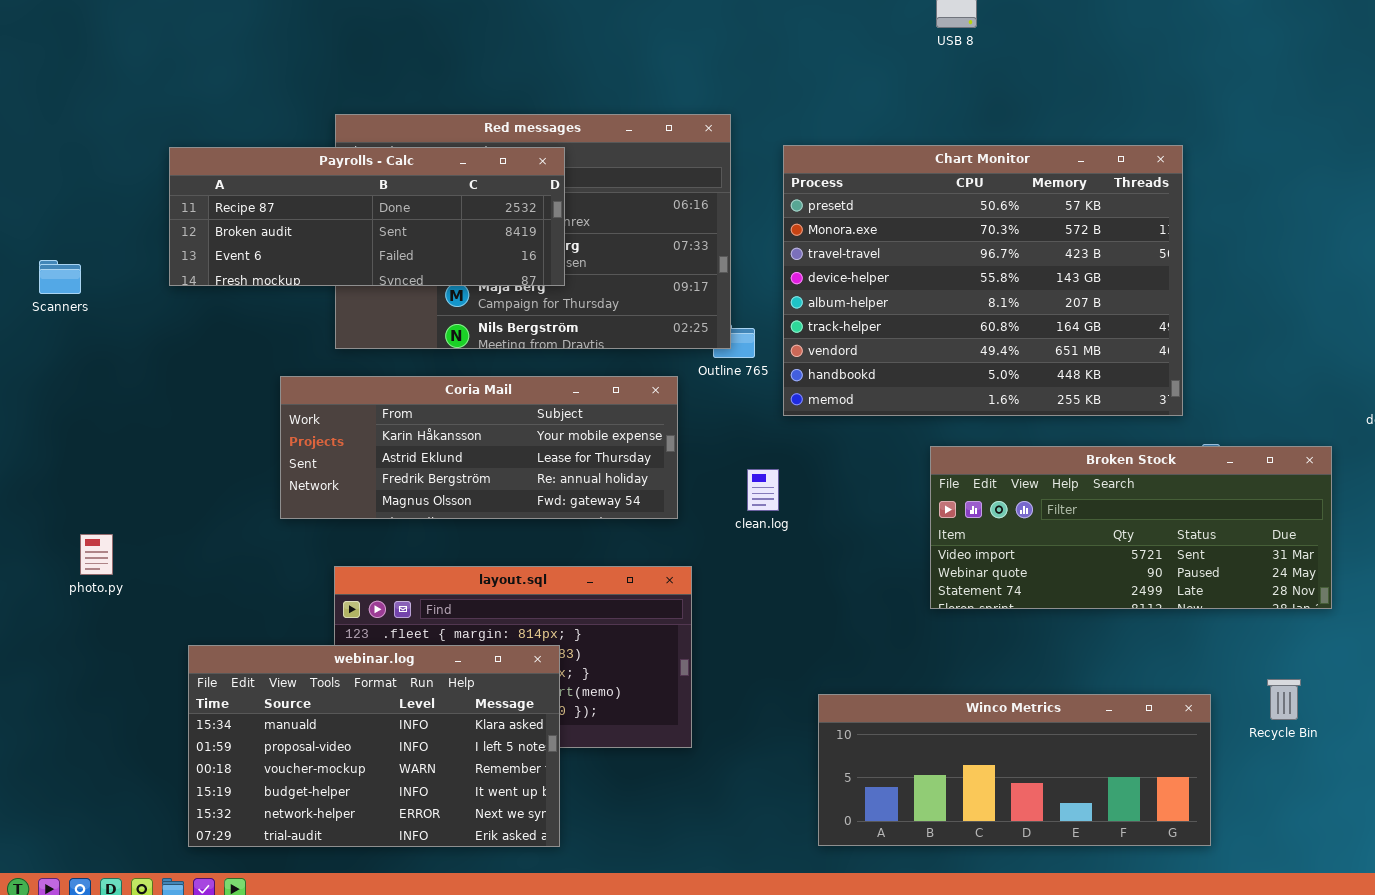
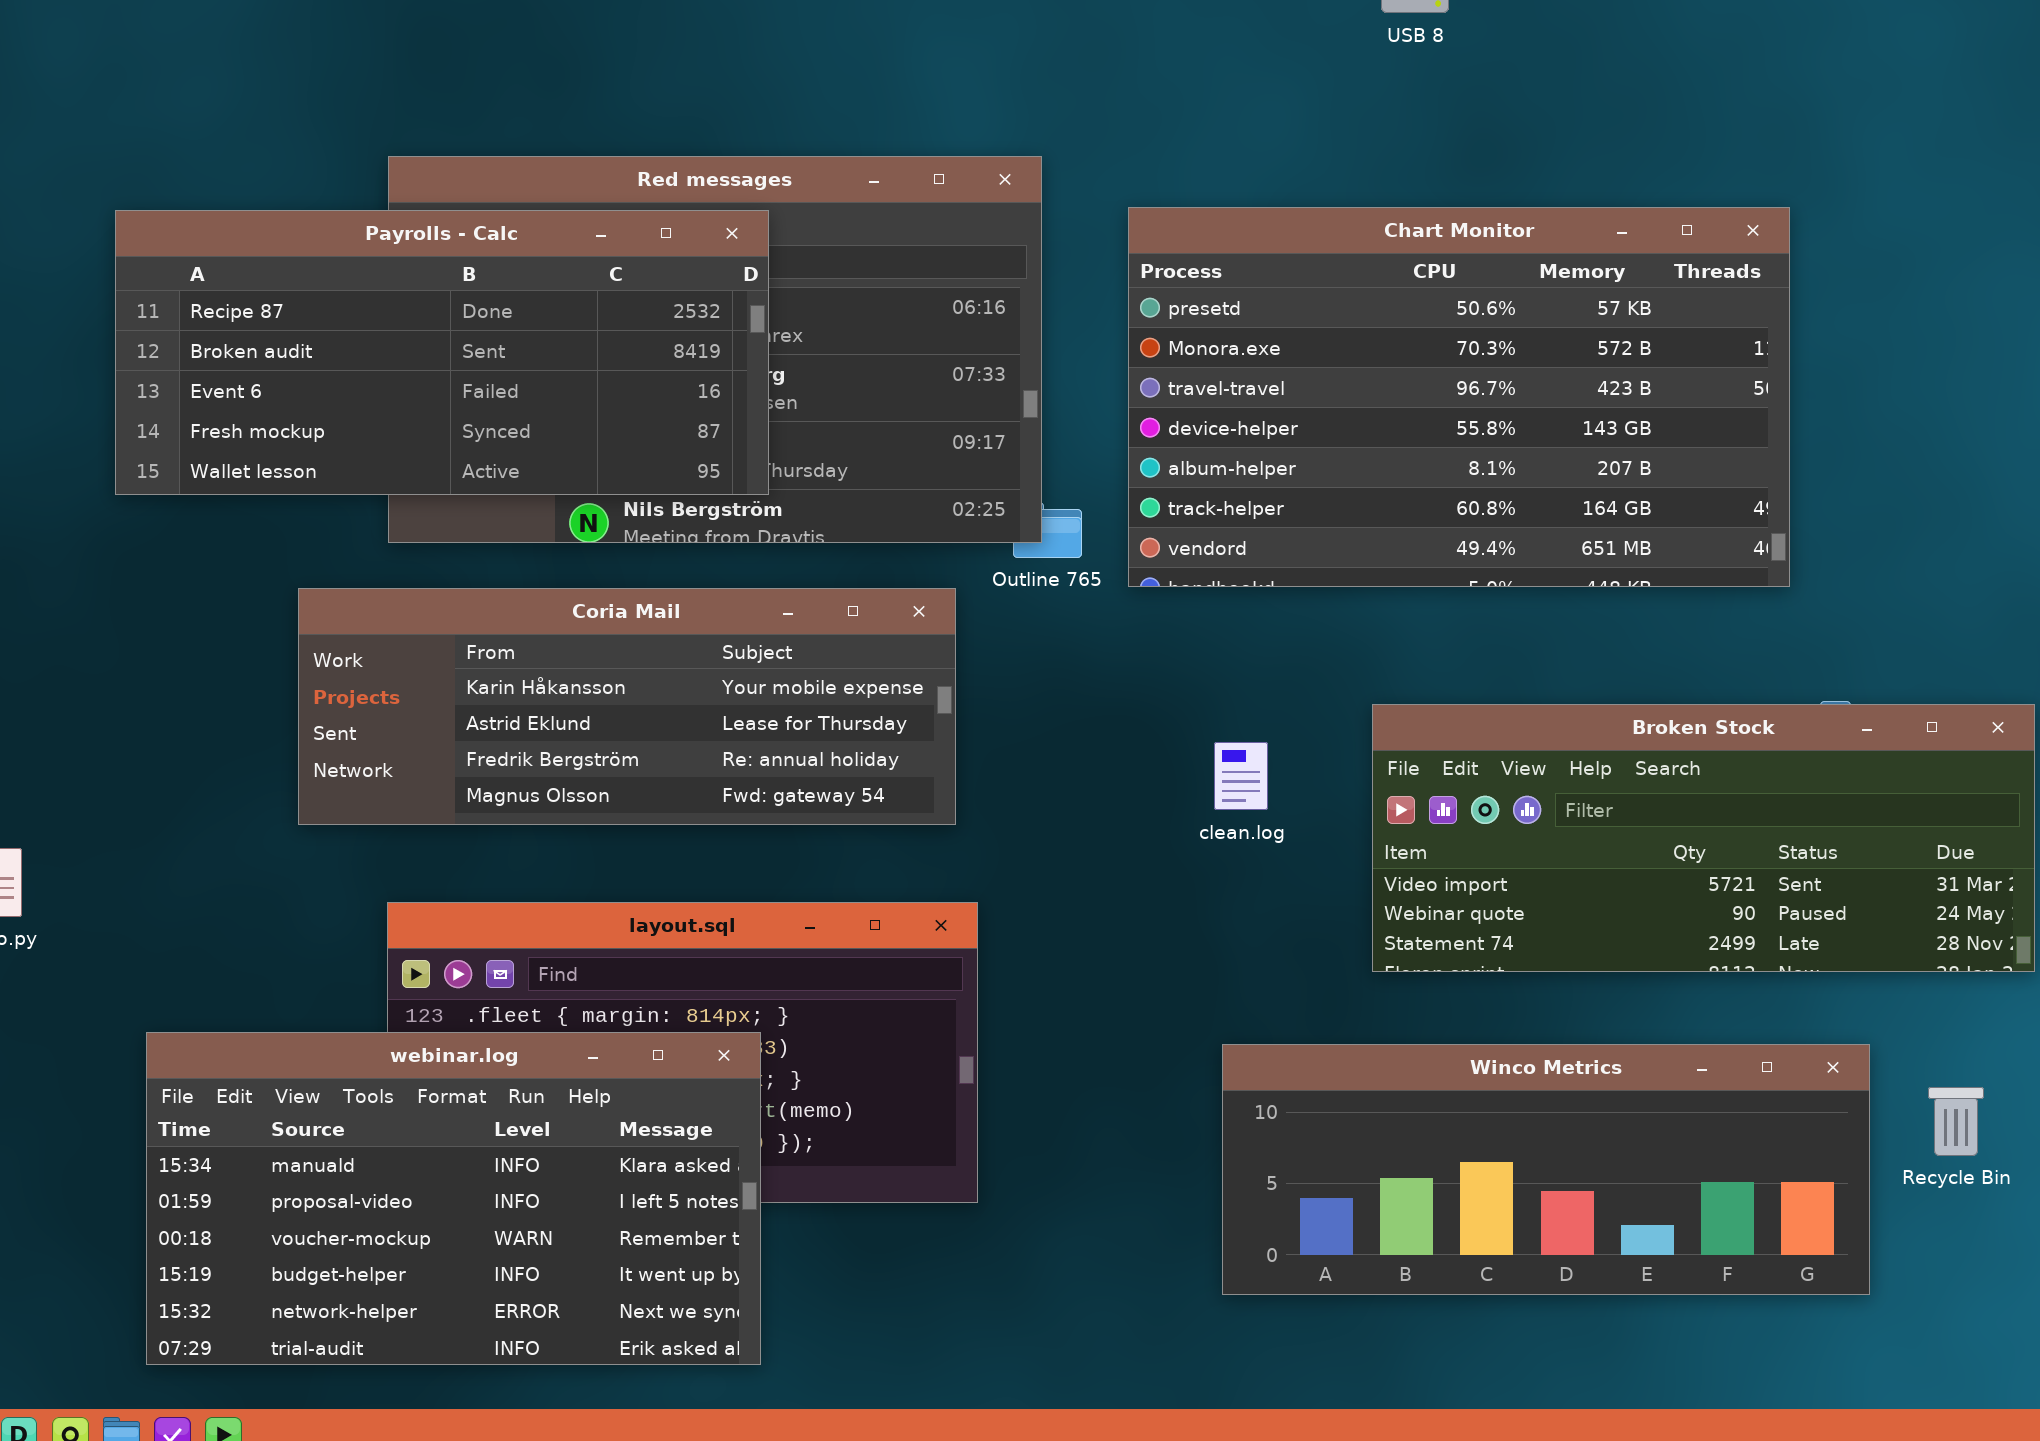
Chart Monitor: [783,145,1183,416] -> [1128,207,1790,587], resized
Payrolls - Calc: [169,147,565,286] -> [115,210,769,495], resized
clean.log: [747,469,779,511] -> [1214,742,1268,810], moved
Winco Metrics: [818,694,1211,846] -> [1222,1044,1870,1295], moved

